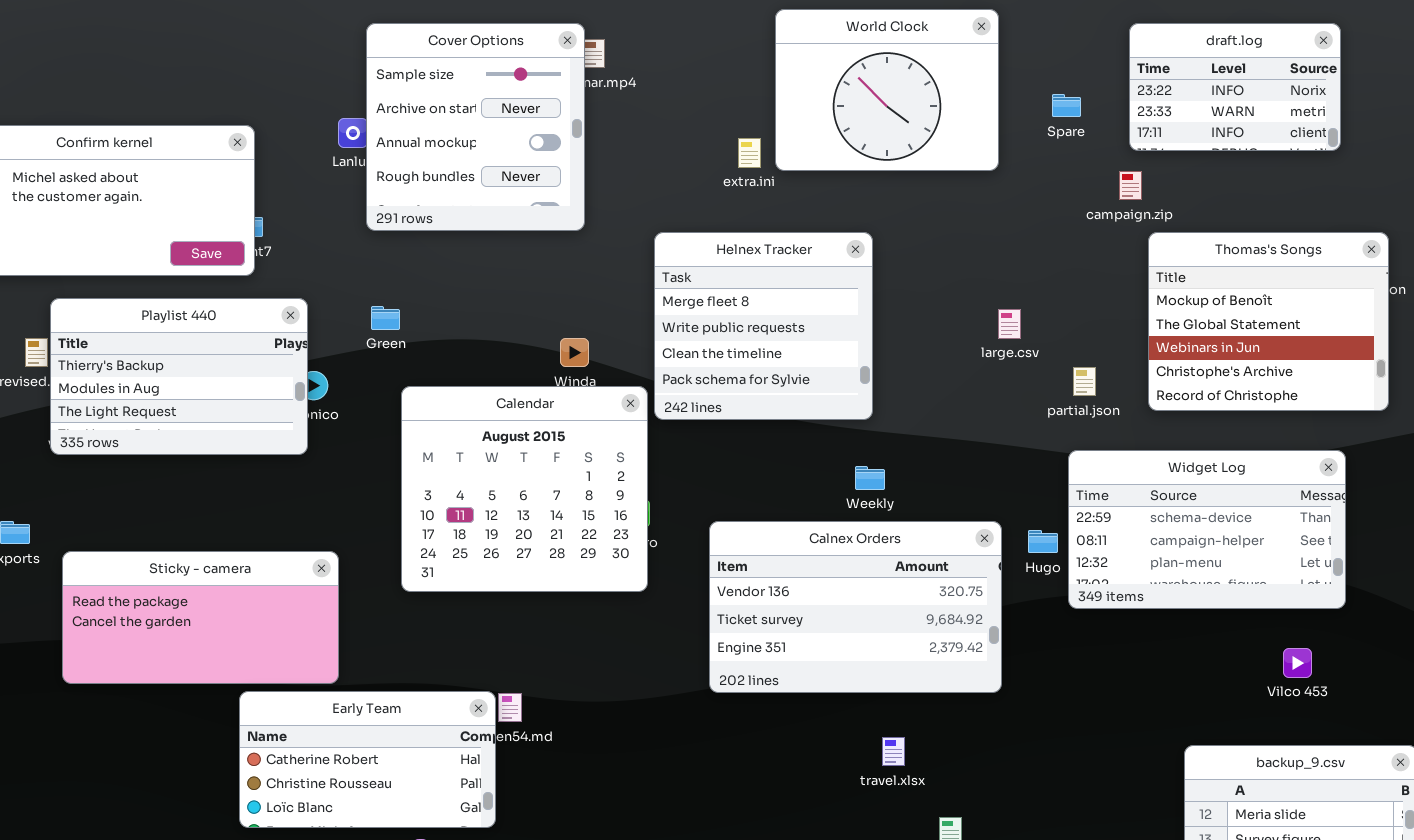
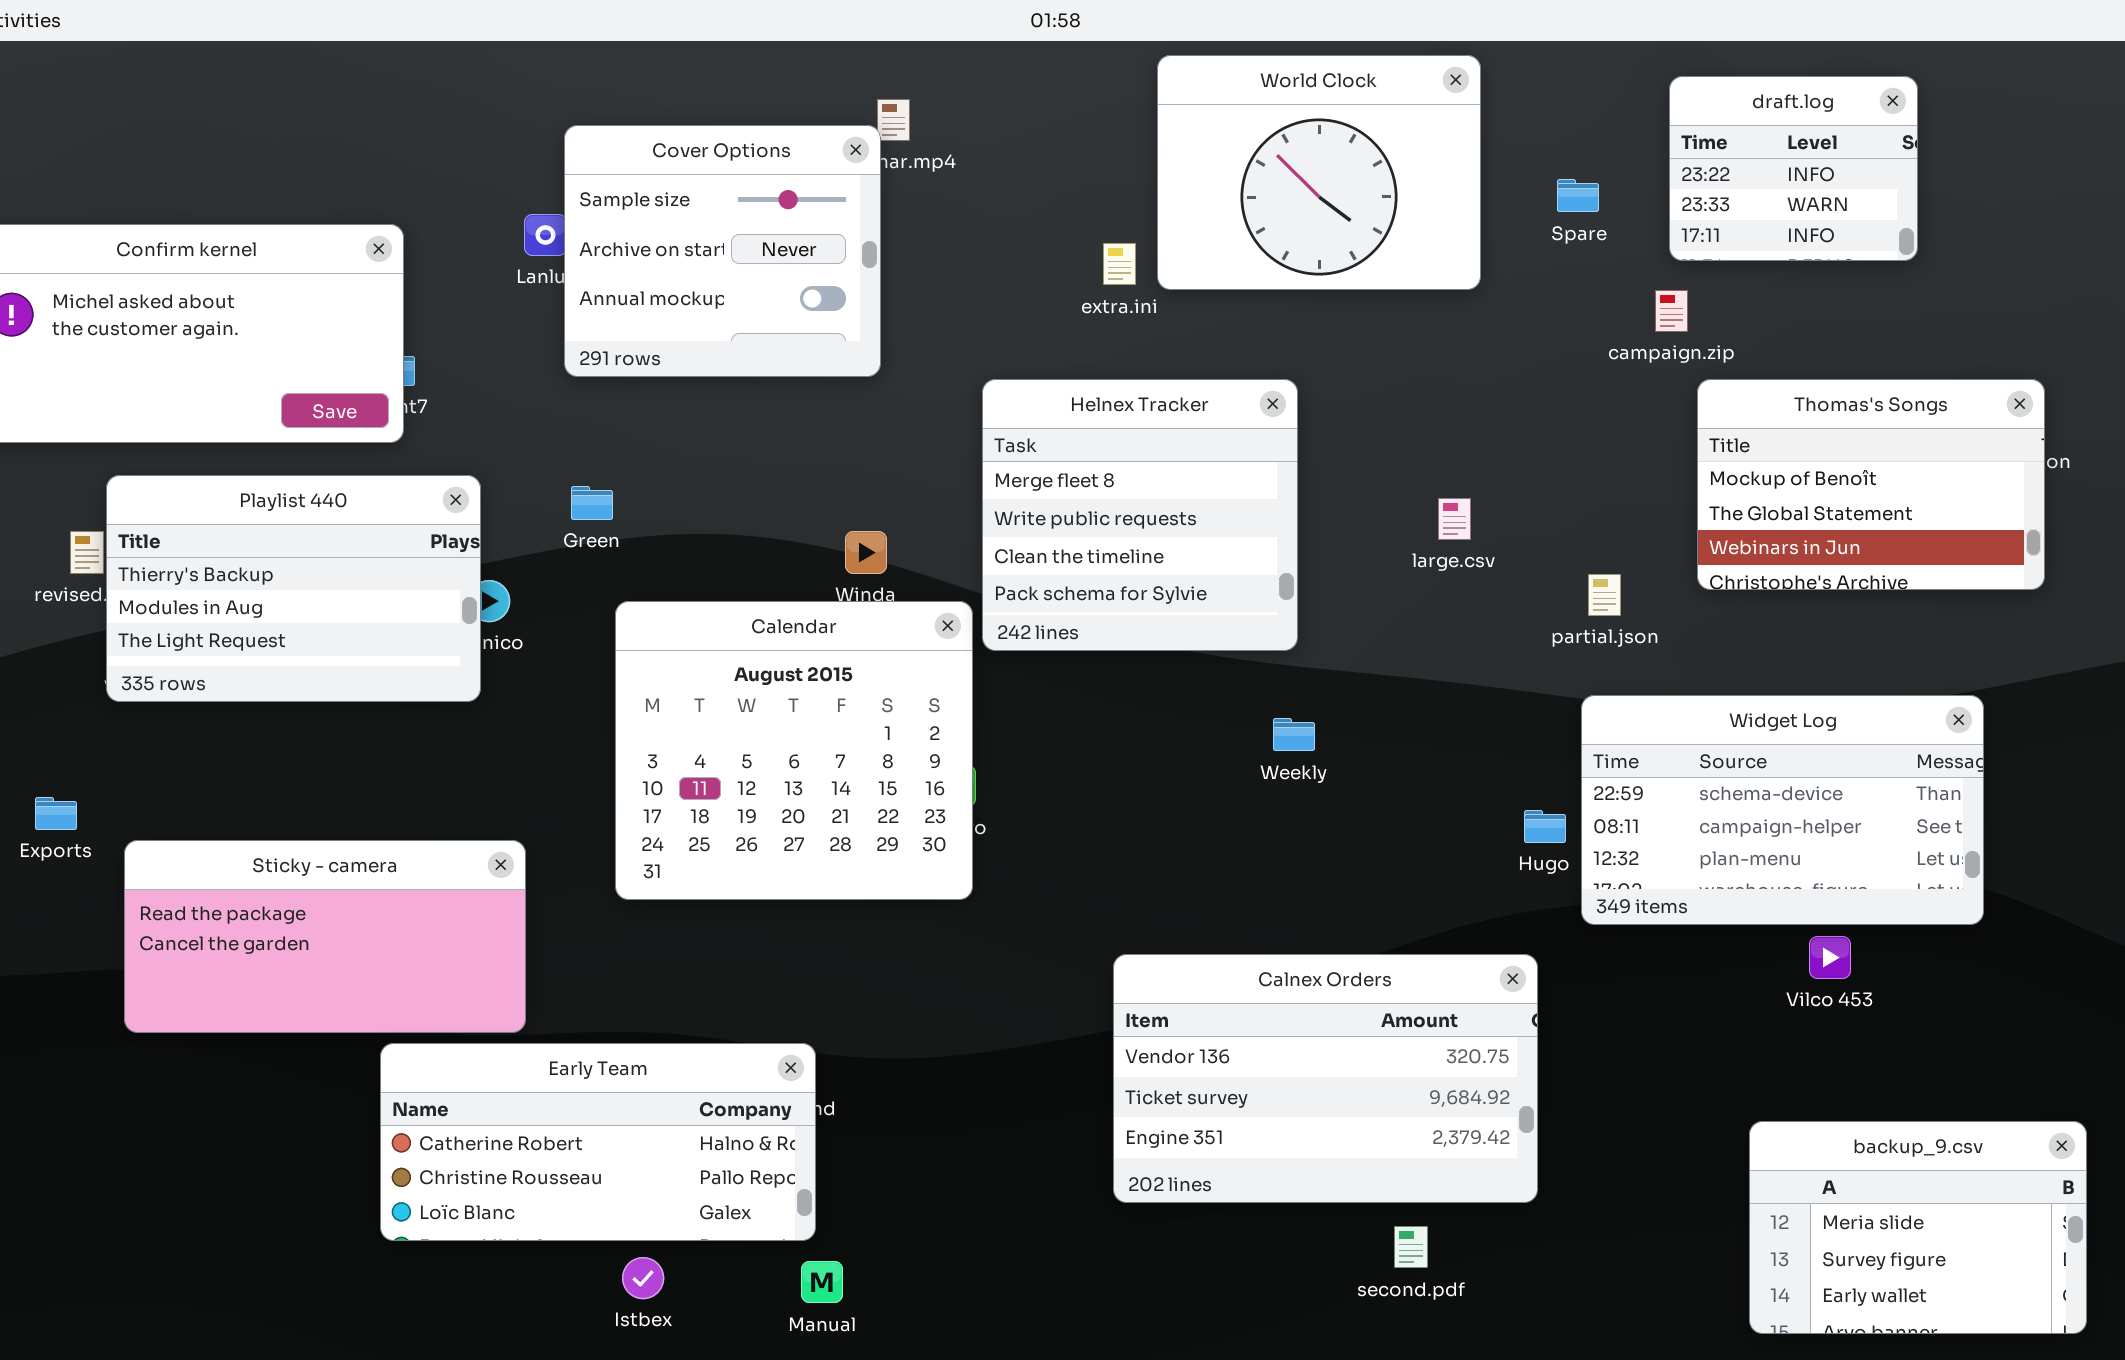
Cover Options: [366,23,585,231] -> [564,125,881,377], resized
draft.log: [1129,23,1341,151] -> [1669,76,1918,261], resized
Thomas's Songs: [1148,232,1389,411] -> [1697,379,2045,590], resized
large.csv: [998,309,1021,339] -> [1438,498,1471,540], moved
Calnex Orders: [709,521,1002,693] -> [1113,954,1538,1203], moved
Vilco 453: [1283,648,1312,678] -> [1809,936,1851,979], moved
Early Team: [239,691,496,828] -> [380,1043,816,1241], resized

